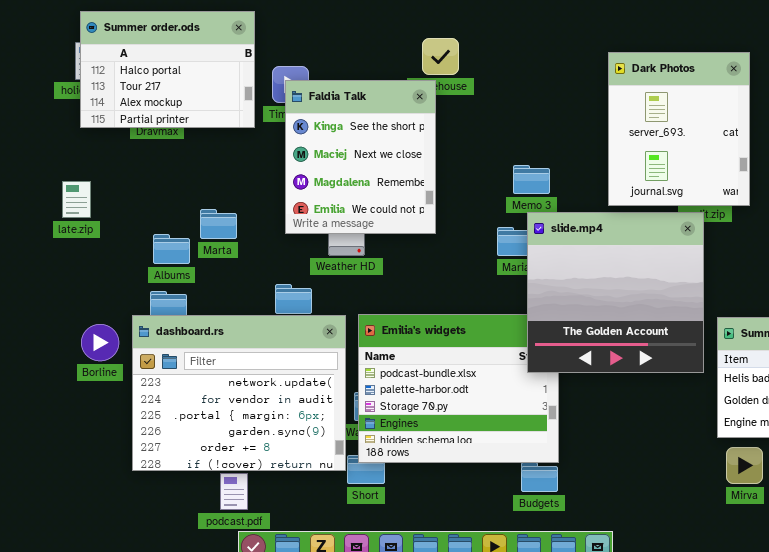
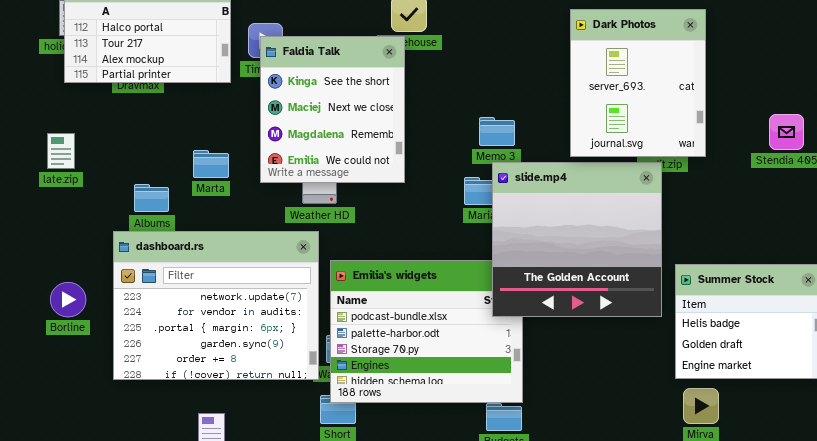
Marta: [200,209,237,239] -> [193,150,229,178], moved
dashboard.rs: [132,315,346,471] -> [113,231,319,380], moved
Borline: [81,324,119,361] -> [50,282,86,317], moved

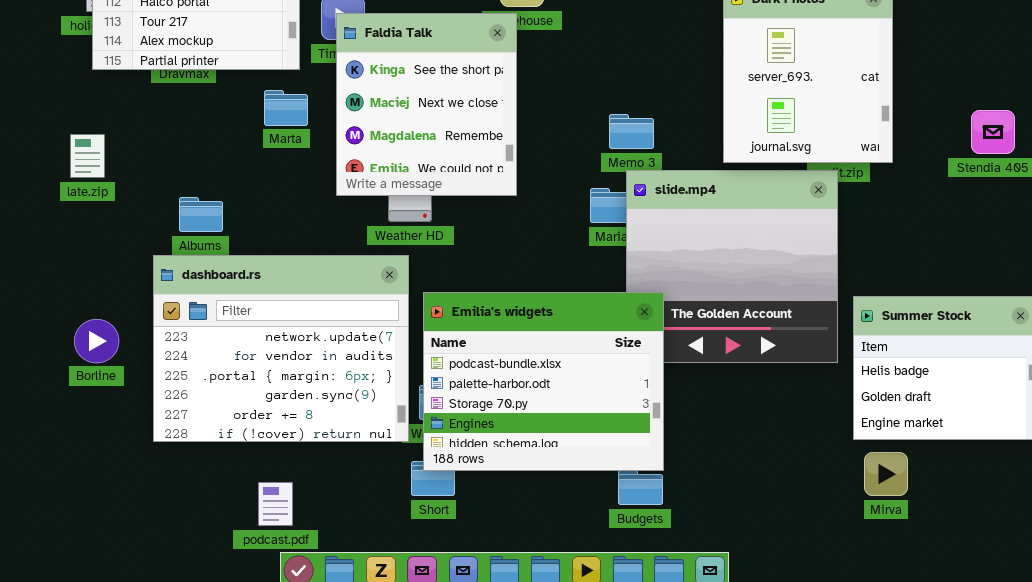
Marta: [193,150,229,178] -> [264,90,308,126], moved
Emilia's widgets: [330,260,523,403] -> [423,292,664,471], raised

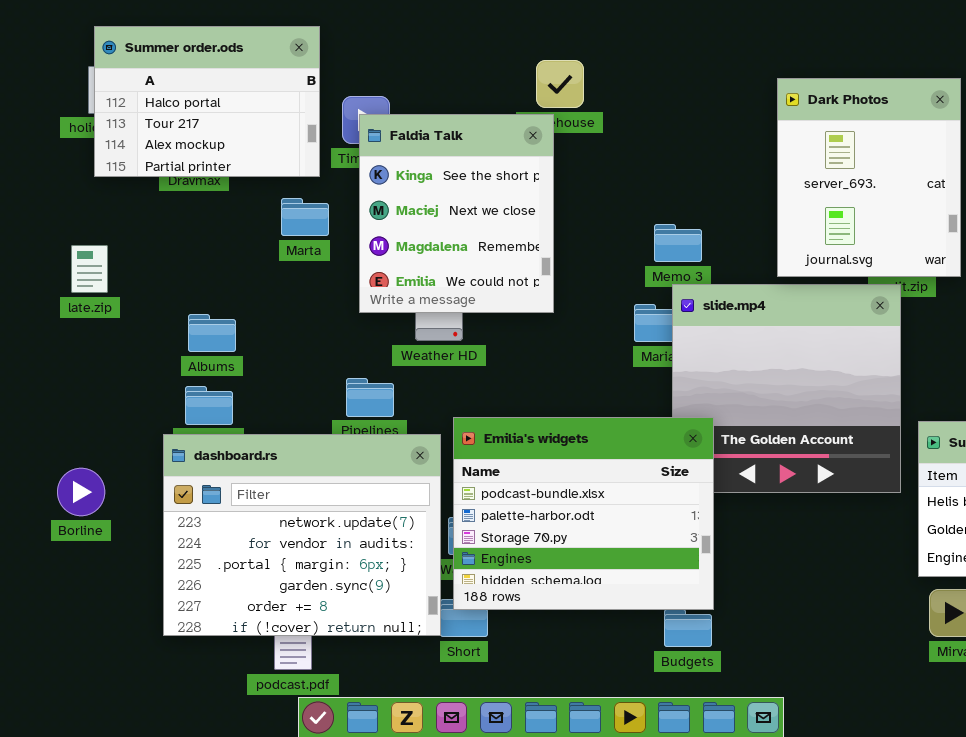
dashboard.rs: [153,255,409,442] -> [163,434,441,636], moved
Borline: [74,319,119,363] -> [57,468,105,516], moved

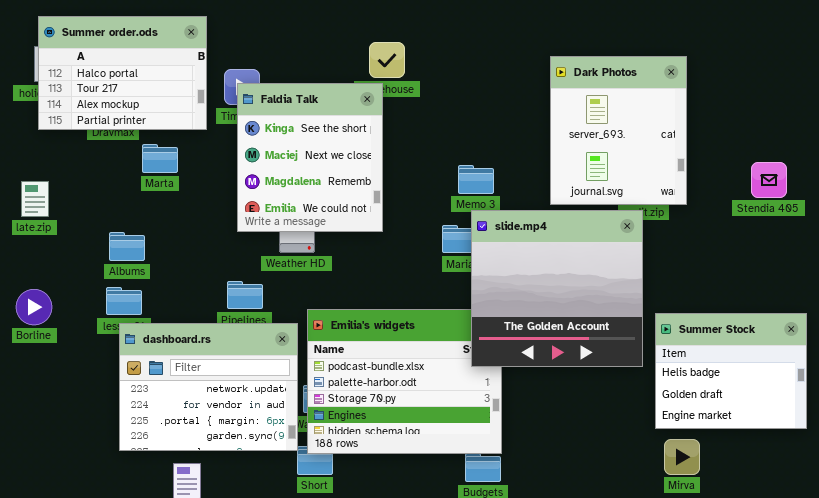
Marta: [281,198,329,236] -> [142,144,178,173], moved
slide.mp4: [672,284,901,493] -> [471,210,643,367], raised
dashboard.rs: [163,434,441,636] -> [119,323,298,451], resized
Borline: [57,468,105,516] -> [16,289,52,325], moved

